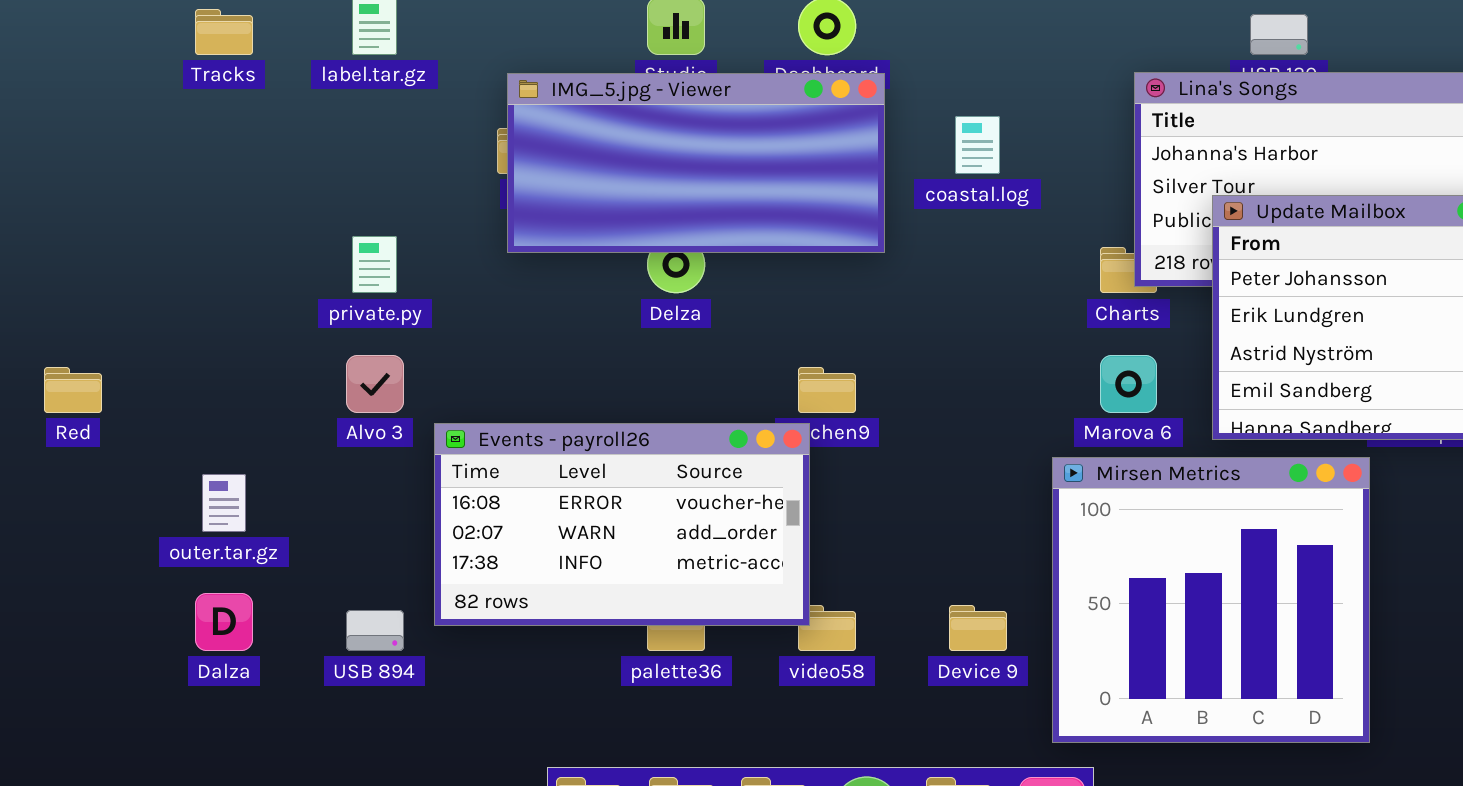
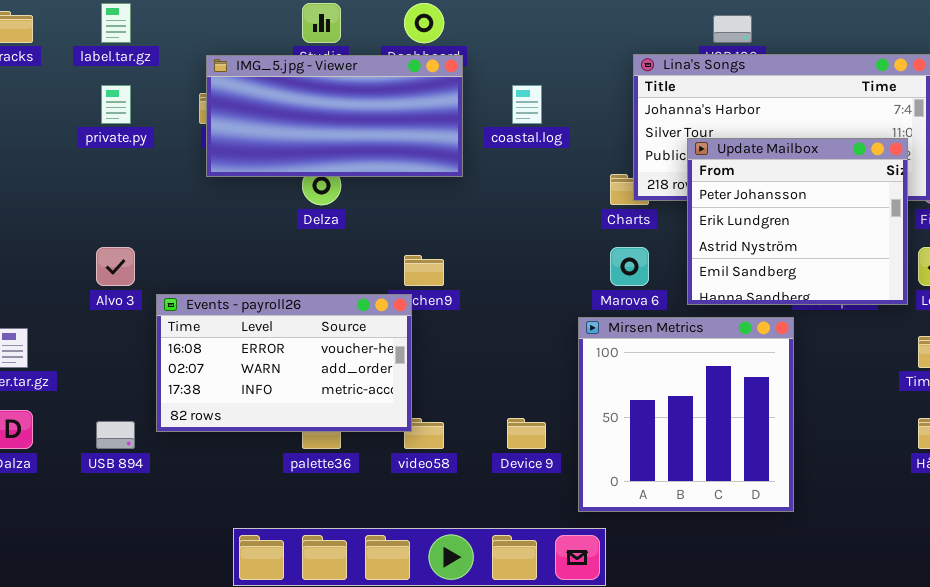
private.py: [352,236,397,293] -> [101,85,131,124], moved

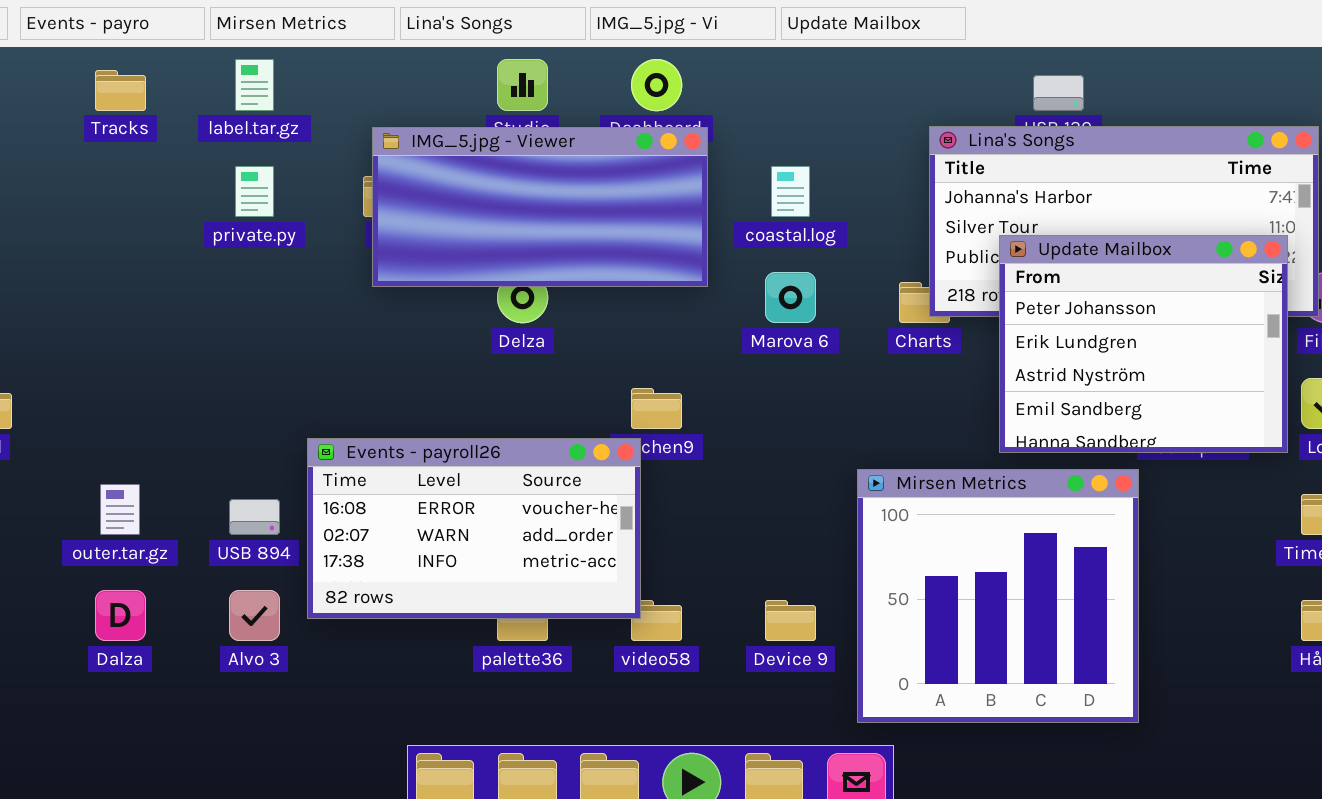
Alvo 3: [96,247,135,286] -> [229,590,280,641], moved
Marova 6: [610,247,649,286] -> [765,272,816,323], moved
USB 894: [96,421,135,449] -> [229,499,280,535], moved

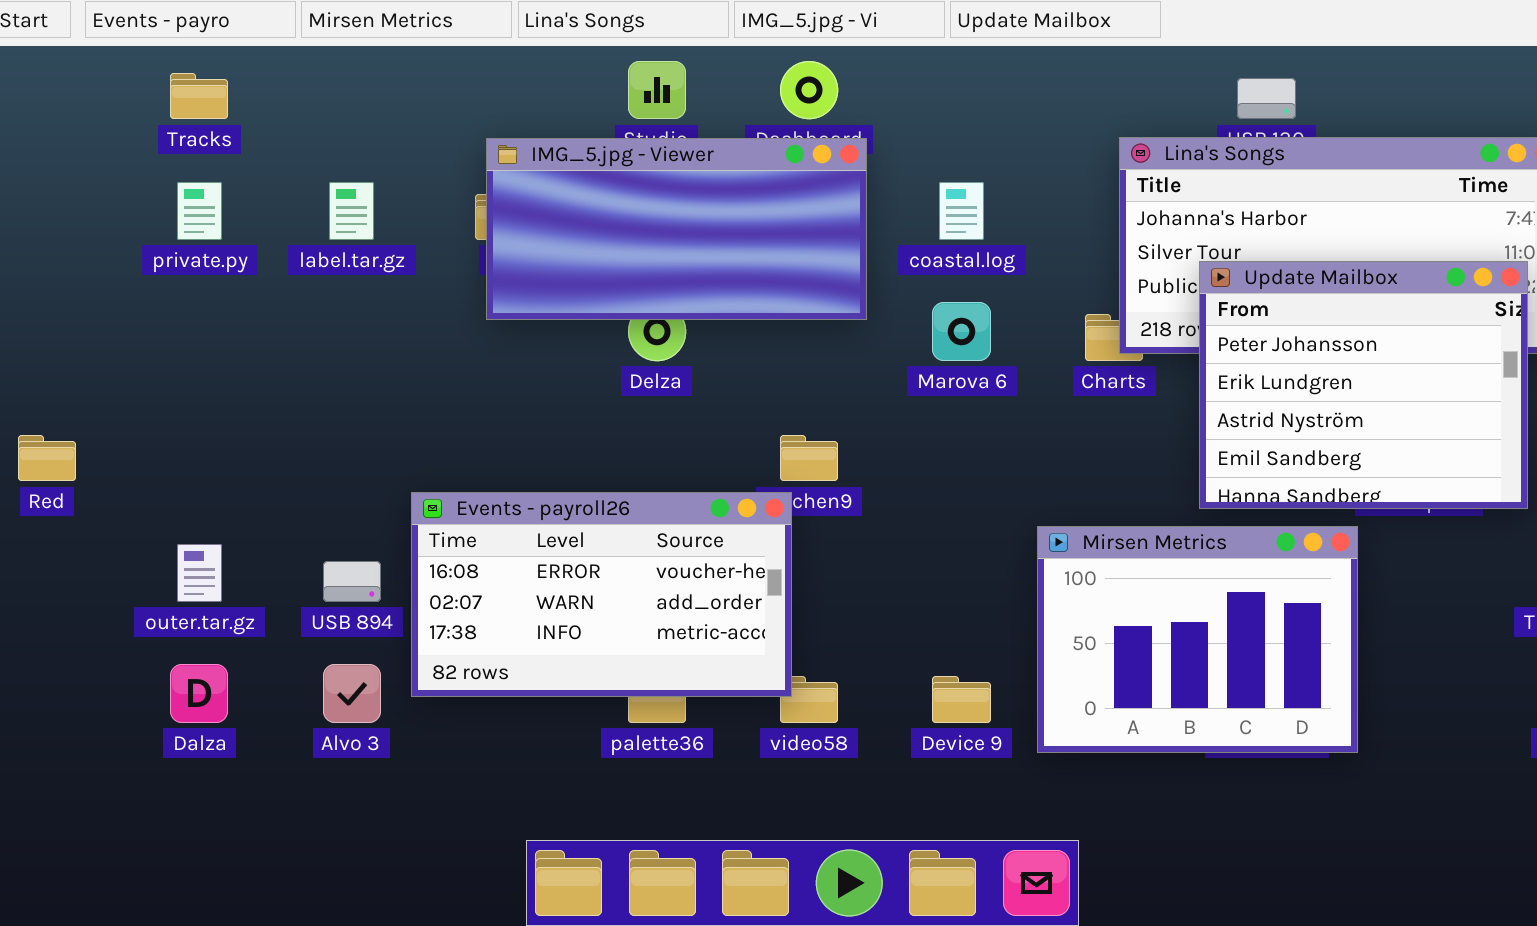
label.tar.gz: [235,59,274,111] -> [329,182,374,240], moved
private.py: [235,166,274,217] -> [177,182,222,240], moved
Mirsen Metrics: [857,469,1139,723] -> [1037,526,1358,753], resized

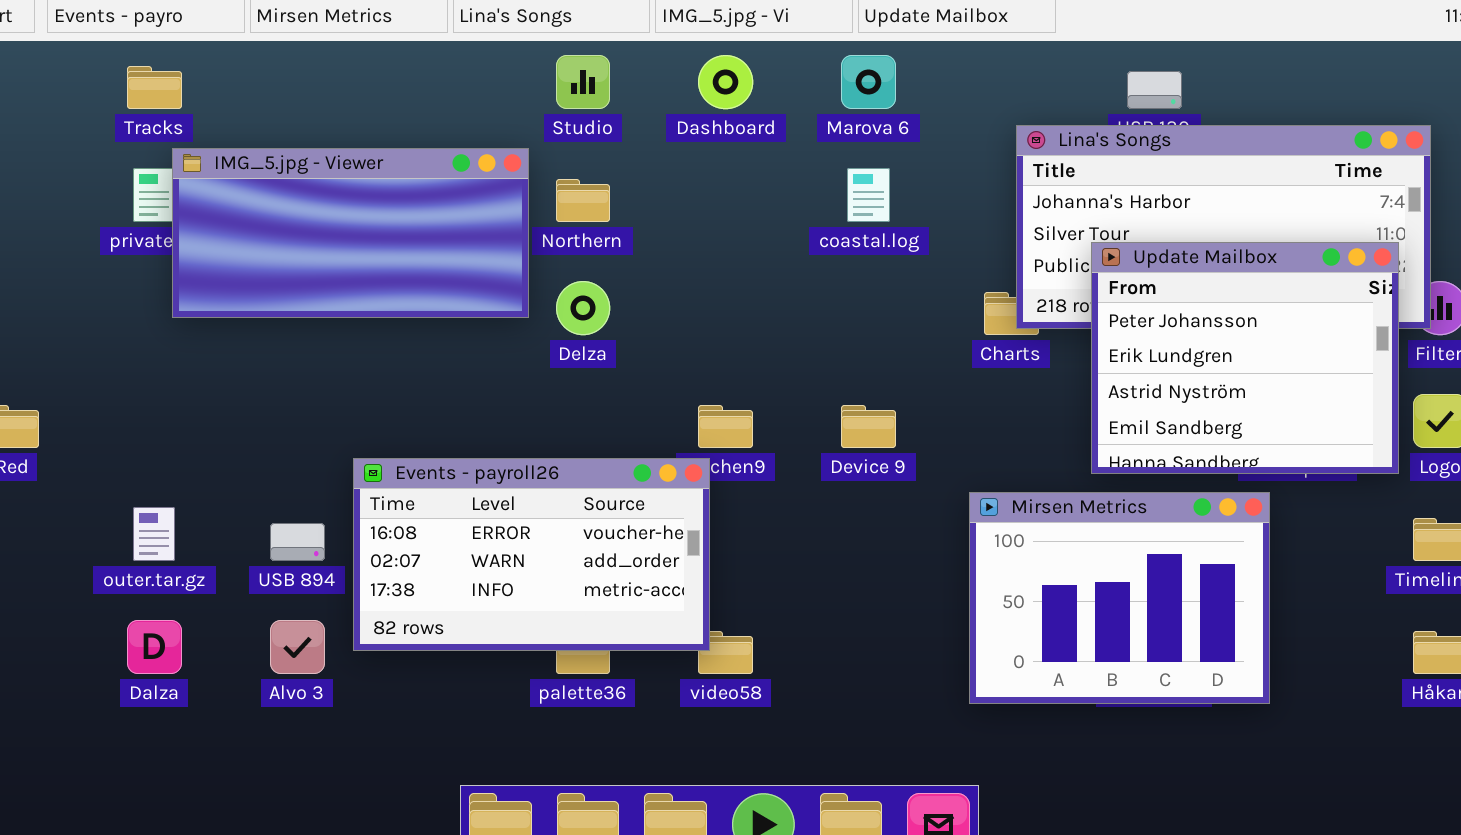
IMG_5.jpg - Viewer: [486,138,867,320] -> [172,148,529,318], moved
Marova 6: [932,302,991,361] -> [841,55,896,109], moved
Mirsen Metrics: [1037,526,1358,753] -> [969,492,1270,704], moved
Device 9: [932,676,991,723] -> [841,405,896,448], moved

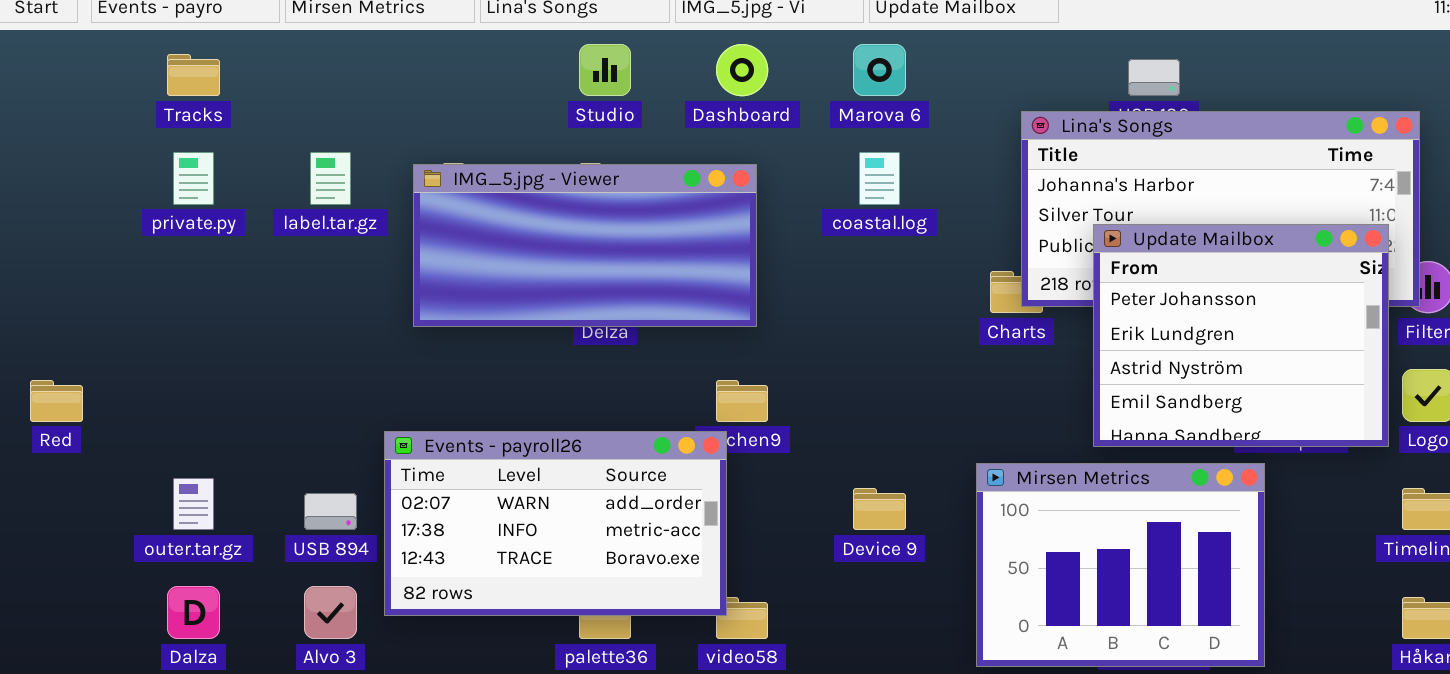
IMG_5.jpg - Viewer: [172,148,529,318] -> [413,164,757,327], moved
Device 9: [841,405,896,448] -> [853,488,906,530], moved
Events - payroll26: [353,458,710,651] -> [384,431,727,616], scrolled down 1 row

